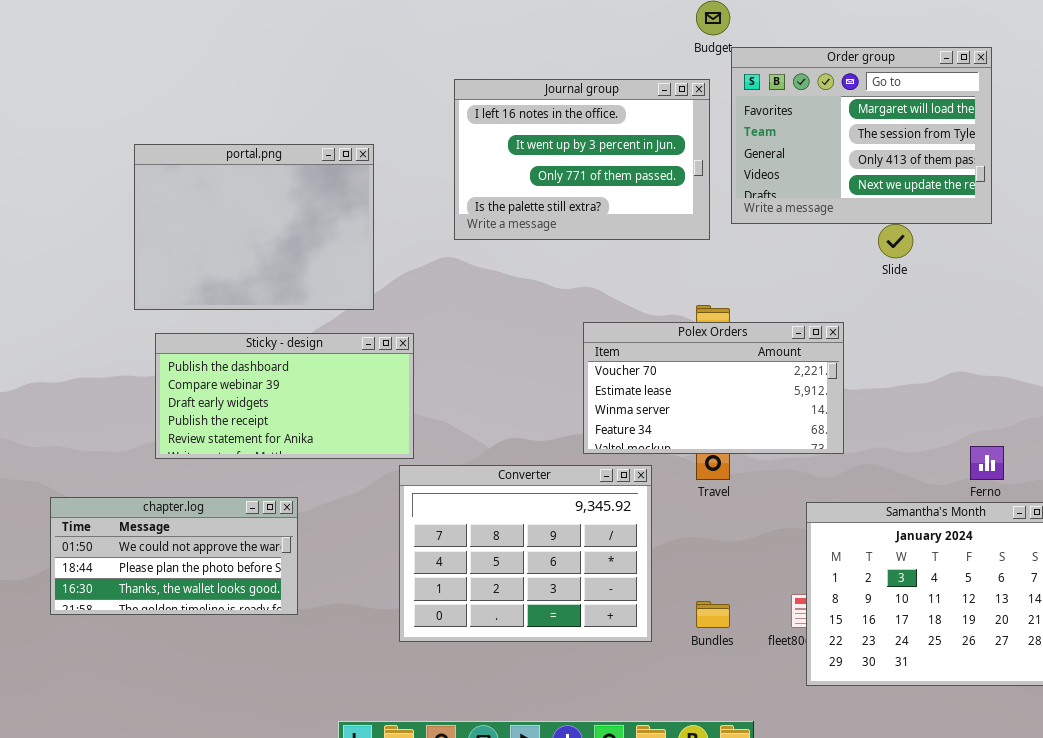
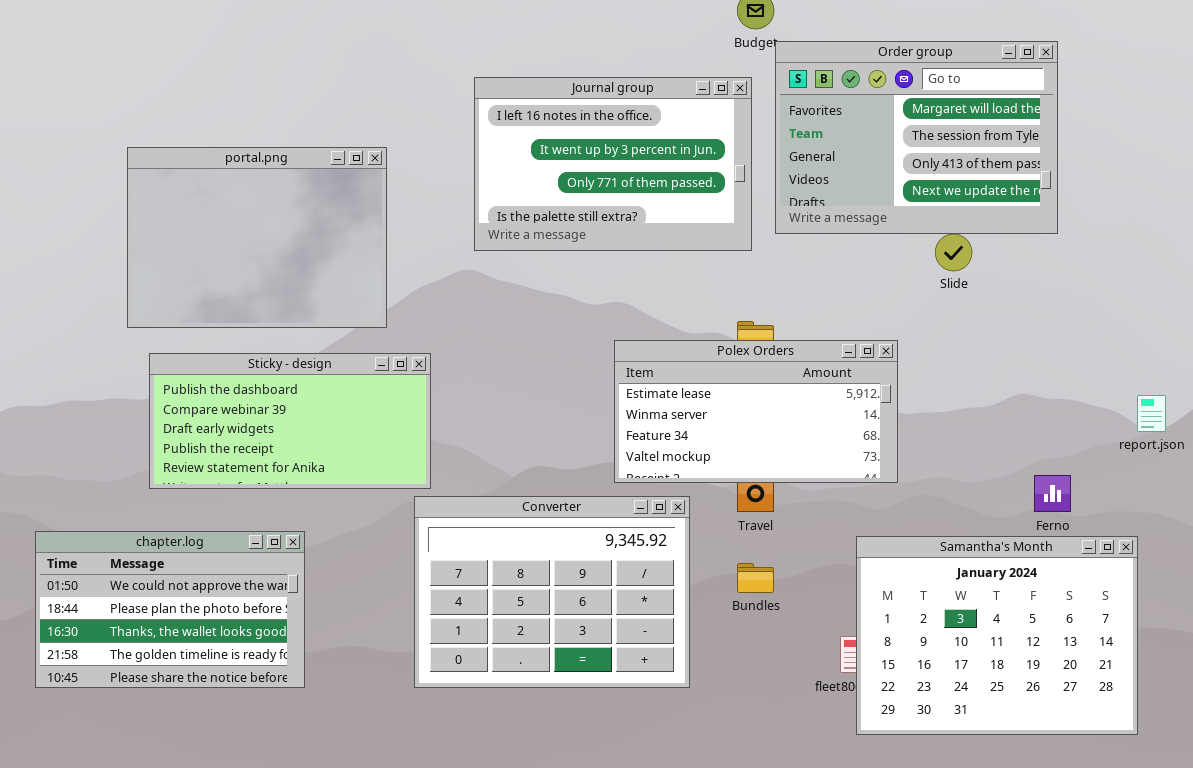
Polex Orders: [583,322,844,454] -> [614,340,898,483], scrolled down 1 row
chapter.log: [50,497,298,615] -> [35,531,305,688], resized
Bundles: [696,601,730,628] -> [737,563,774,593], moved

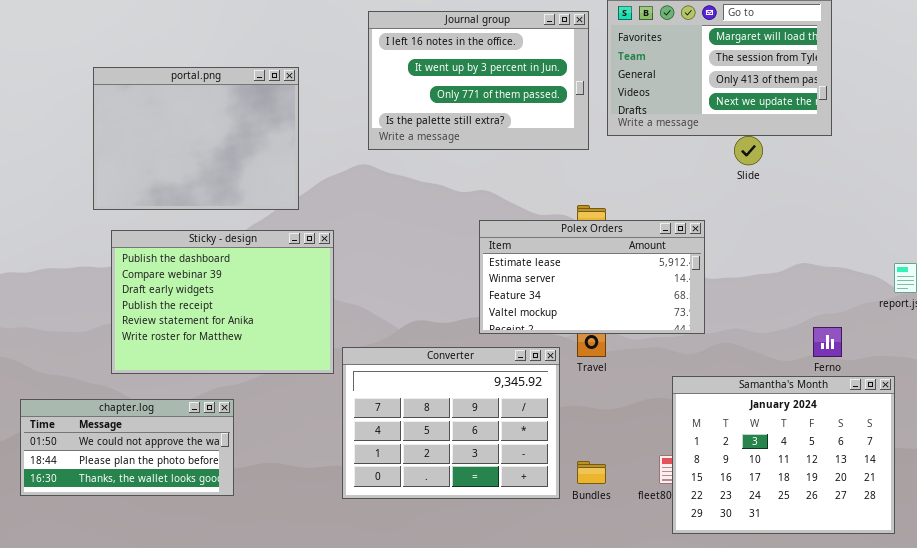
Sticky - design: [149,353,431,489] -> [111,230,334,374], resized
Converter: [414,496,690,688] -> [342,347,560,499], moved
chapter.log: [35,531,305,688] -> [20,399,234,496], resized
Bundles: [737,563,774,593] -> [577,461,606,484], moved

